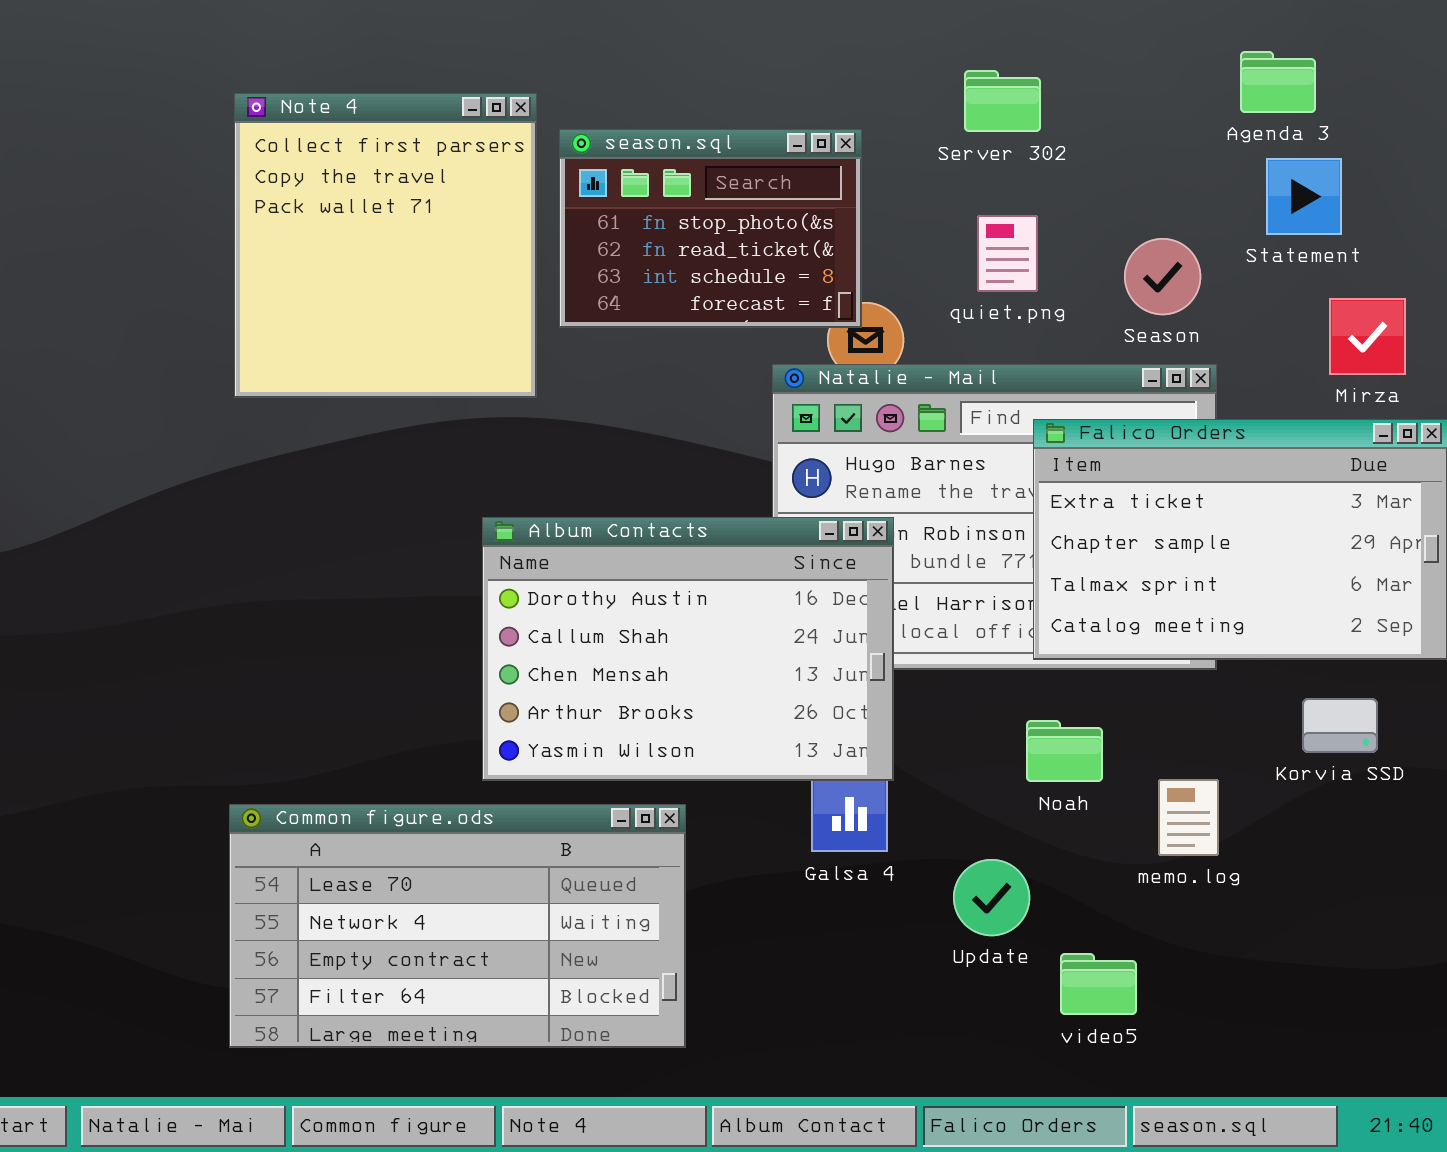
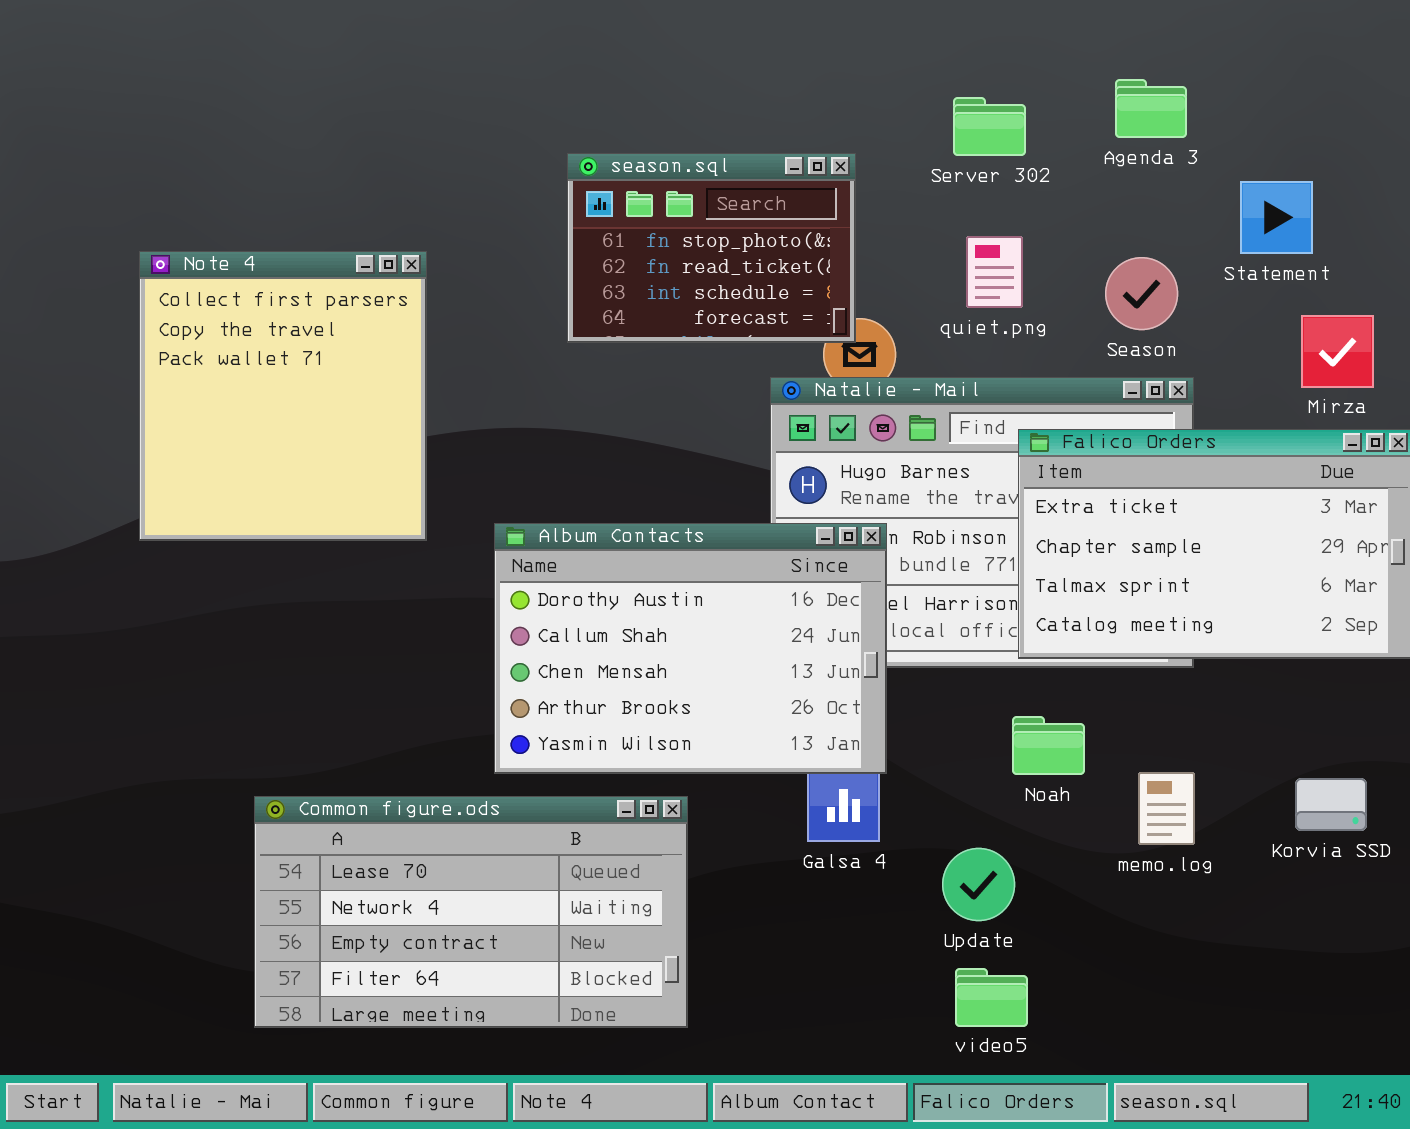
Agenda 3: [1240,51,1316,113] -> [1115,79,1187,138], moved
Note 4: [234,93,537,398] -> [139,251,427,541], moved
Korvia SSD: [1302,698,1378,753] -> [1295,778,1367,831], moved
video5: [1060,953,1137,1015] -> [955,968,1028,1027], moved

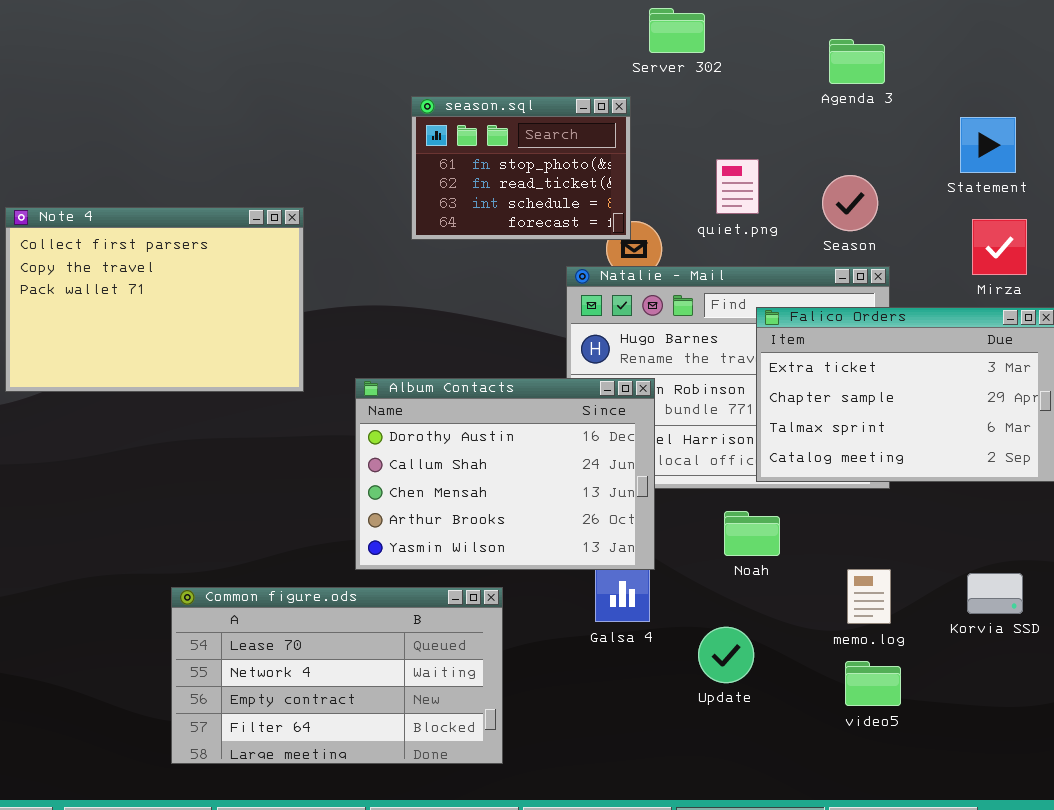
Server 302: [953,97,1026,156] -> [649,8,705,53], moved
Statement: [1240,181,1313,254] -> [960,117,1016,173], moved
Note 4: [139,251,427,541] -> [5,207,304,392], resized
Noah: [1012,716,1085,775] -> [724,511,780,556], moved
video5: [955,968,1028,1027] -> [845,661,901,706], moved

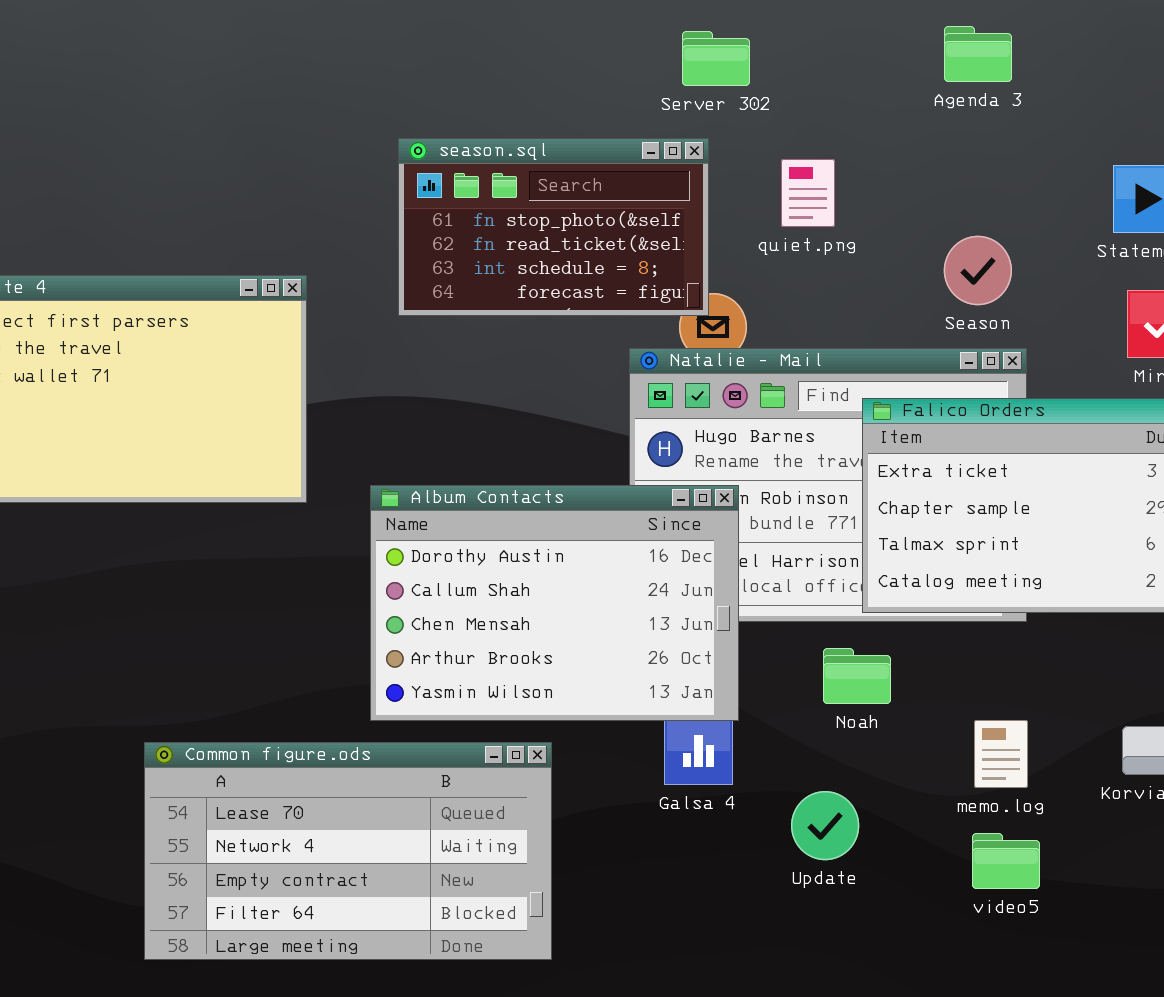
Server 302: [649,8,705,53] -> [682,31,750,86], moved
Agenda 3: [829,39,885,84] -> [944,26,1012,82], moved
season.sql: [411,96,631,240] -> [398,138,709,316], resized
quiet.png: [716,159,759,214] -> [781,159,835,227], moved

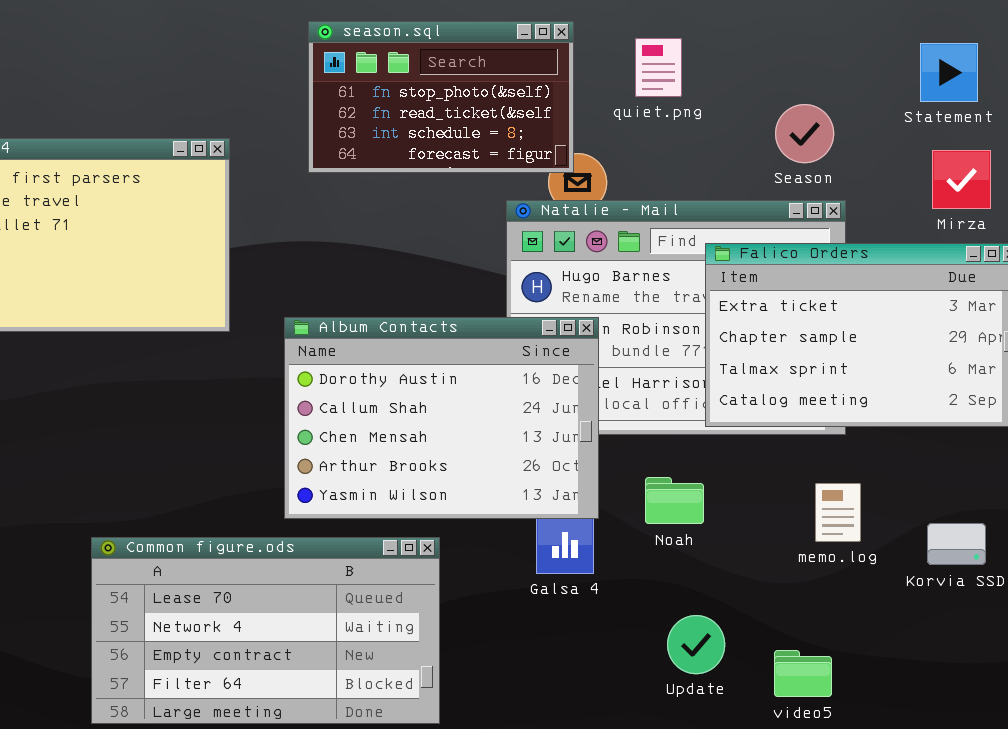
Noah: [823,648,891,704] -> [645,477,704,524], moved
memo.log: [974,720,1028,788] -> [815,483,861,542], moved
Update: [791,791,859,860] -> [667,615,725,674], moved
video5: [972,833,1040,889] -> [774,650,832,697], moved

